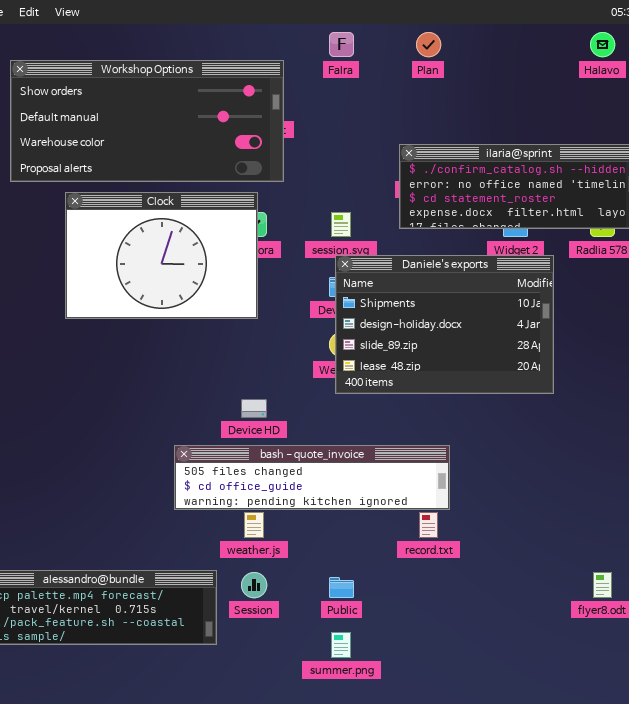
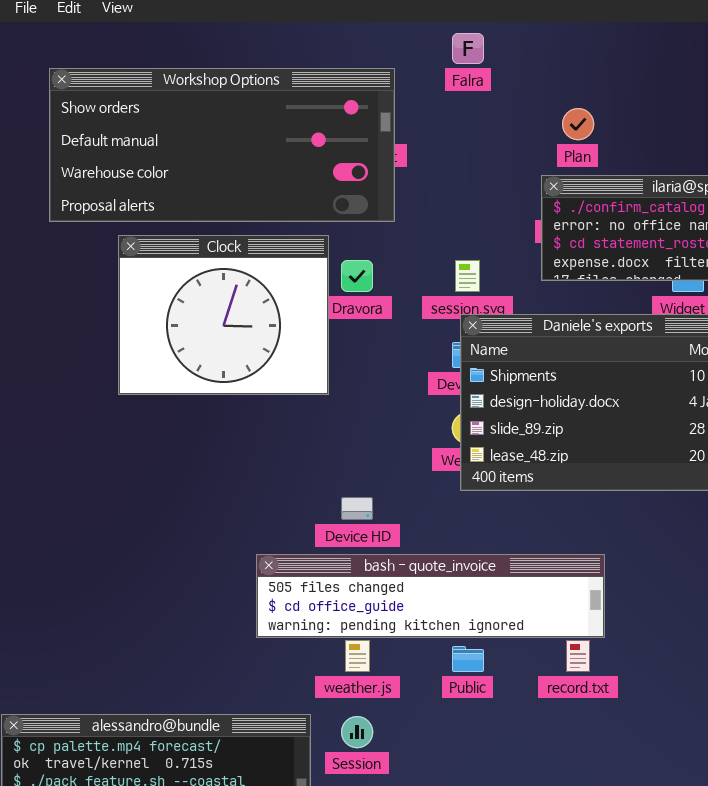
Plan: [416,32,441,57] -> [562,108,594,140], moved
Clock: [65,192,258,319] -> [118,235,329,395], resized
Public: [329,577,354,598] -> [452,646,484,672], moved

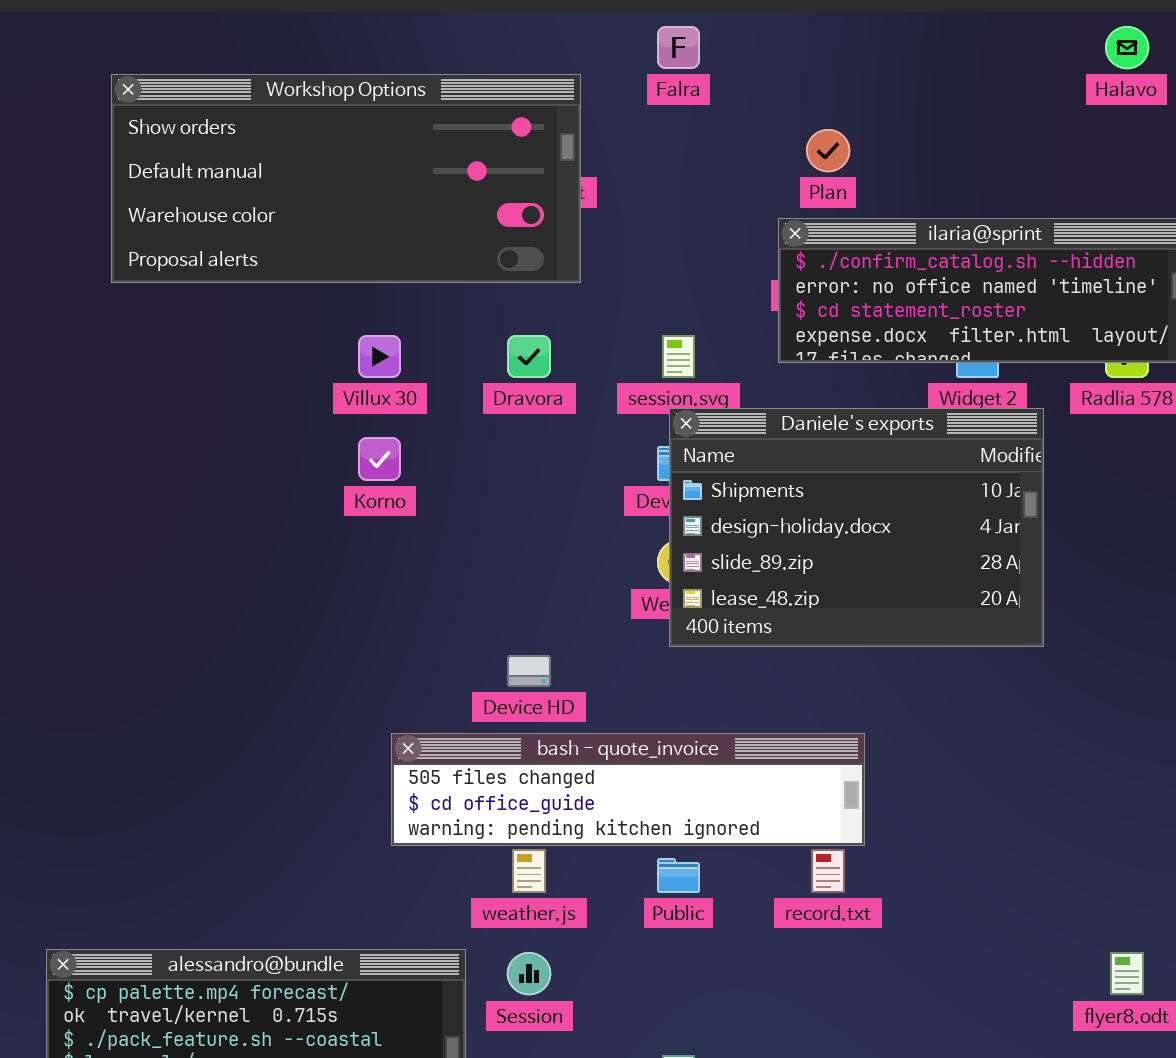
Clock: [118,235,329,395] -> none, closed

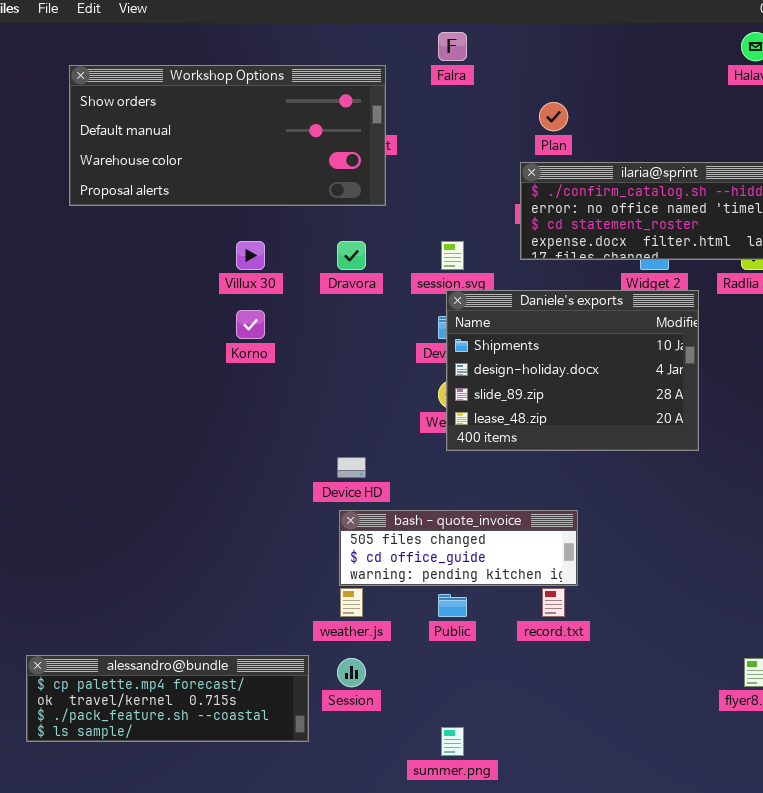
bash - quote_invoice: [391,733,865,846] -> [339,510,578,586], resized

